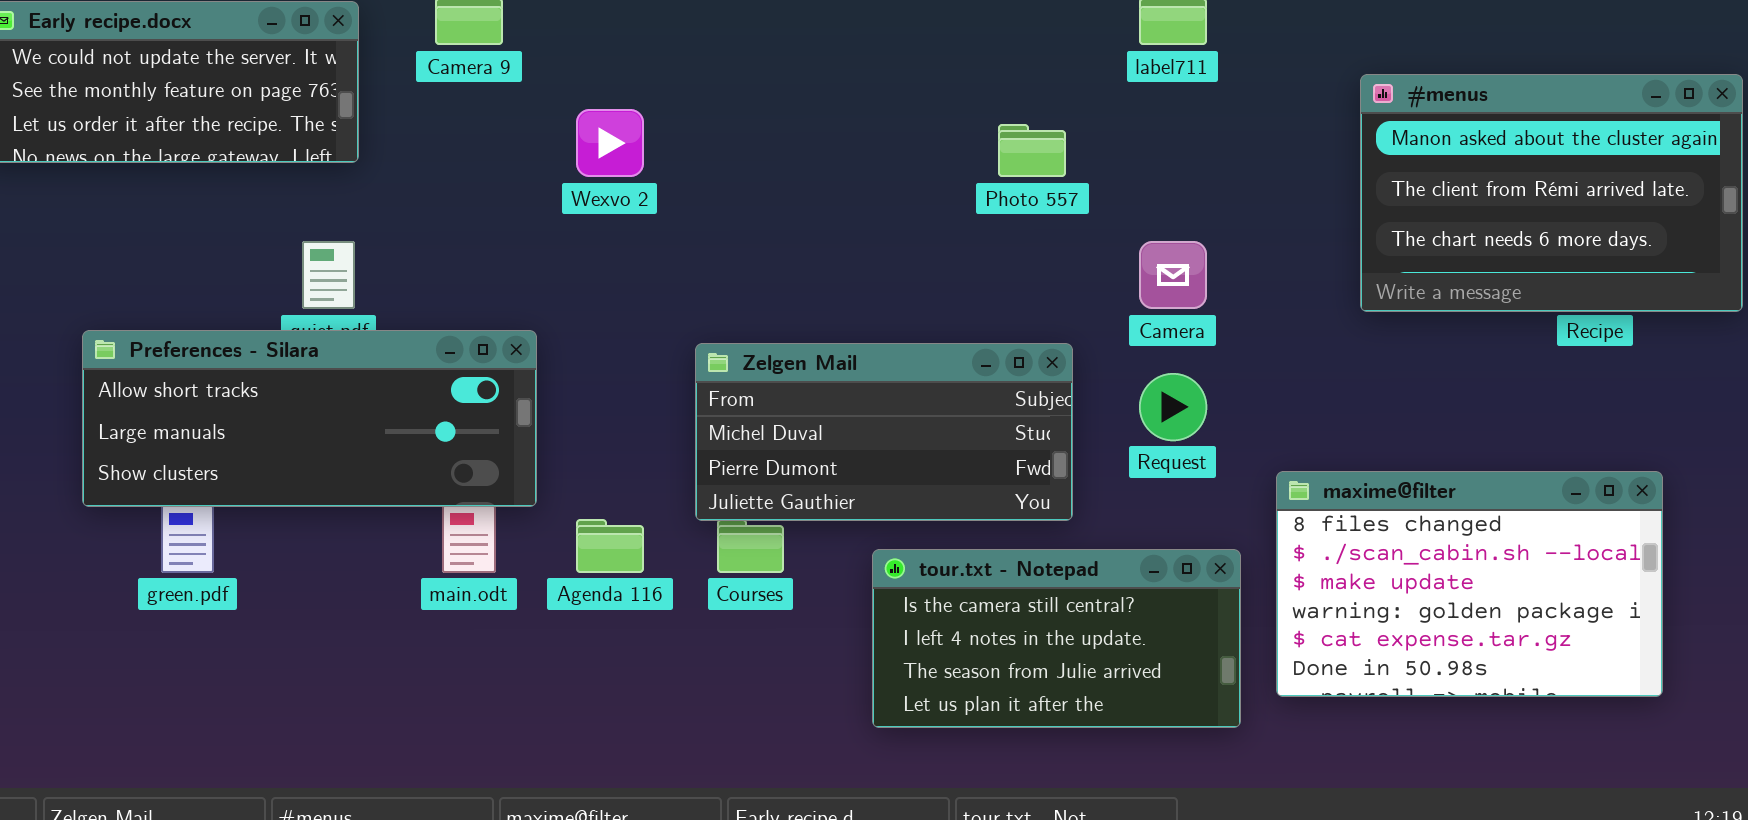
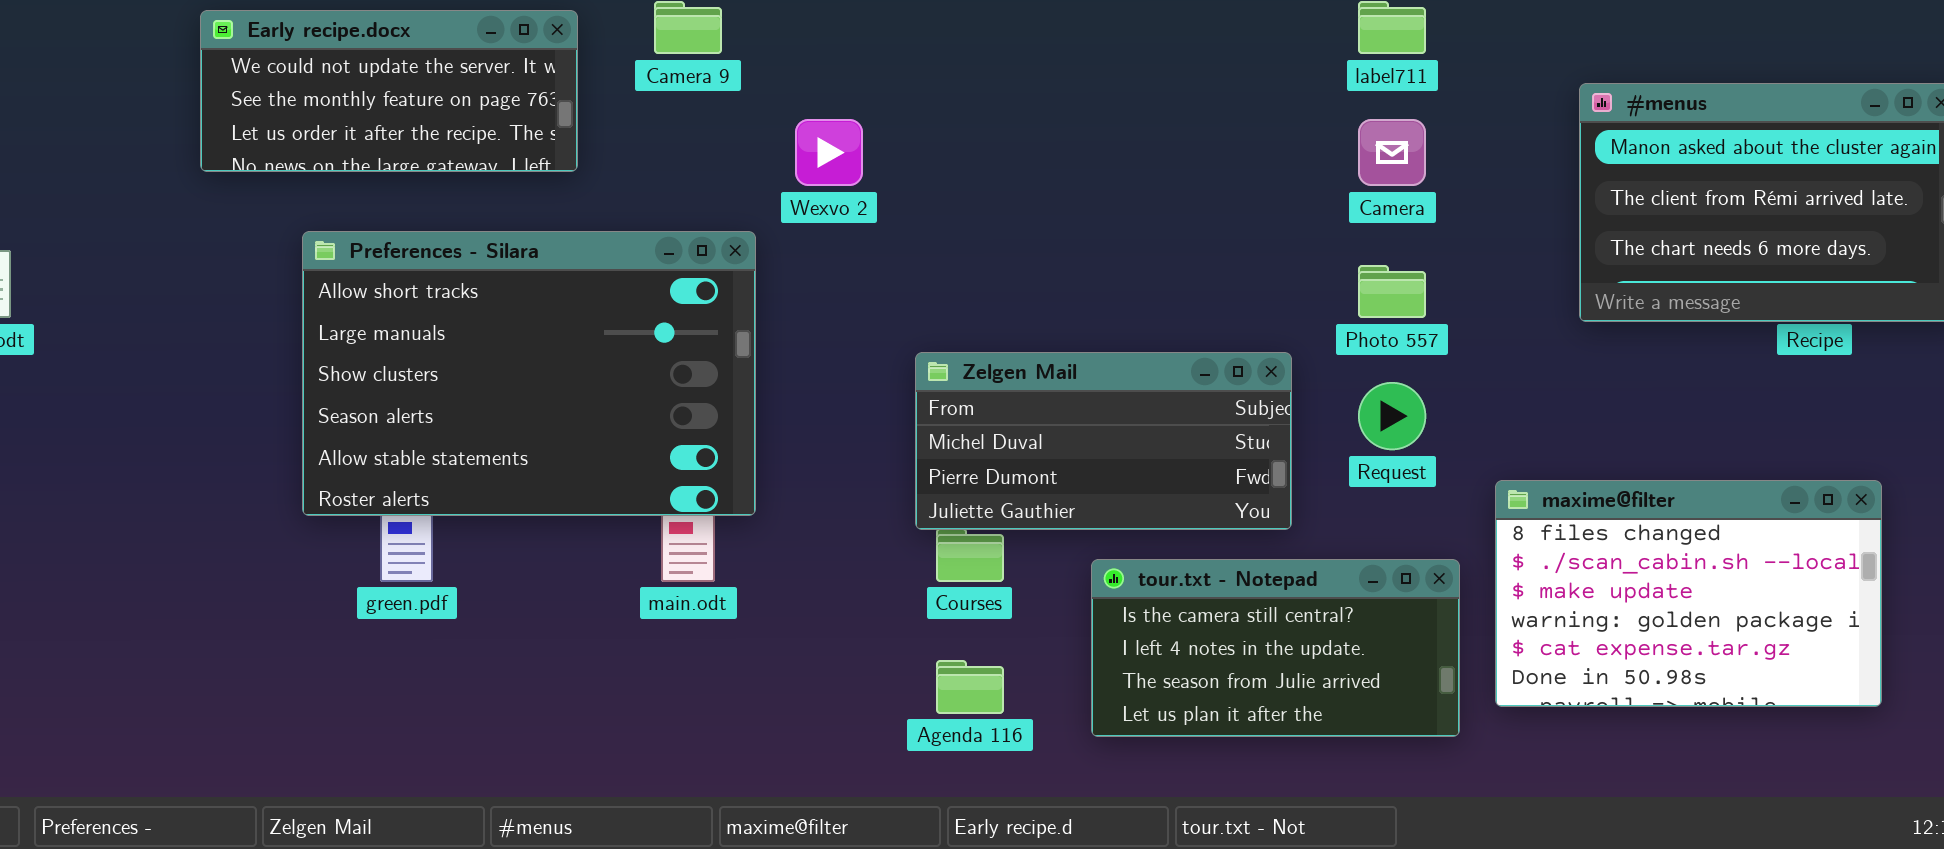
Photo 557: [998,124,1066,177] -> [1358,265,1426,318], moved
Camera: [1139,241,1207,309] -> [1358,119,1426,186], moved
Preferences - Silara: [82,330,537,507] -> [302,231,756,516], resized
Agenda 116: [576,519,644,573] -> [936,660,1004,714], moved

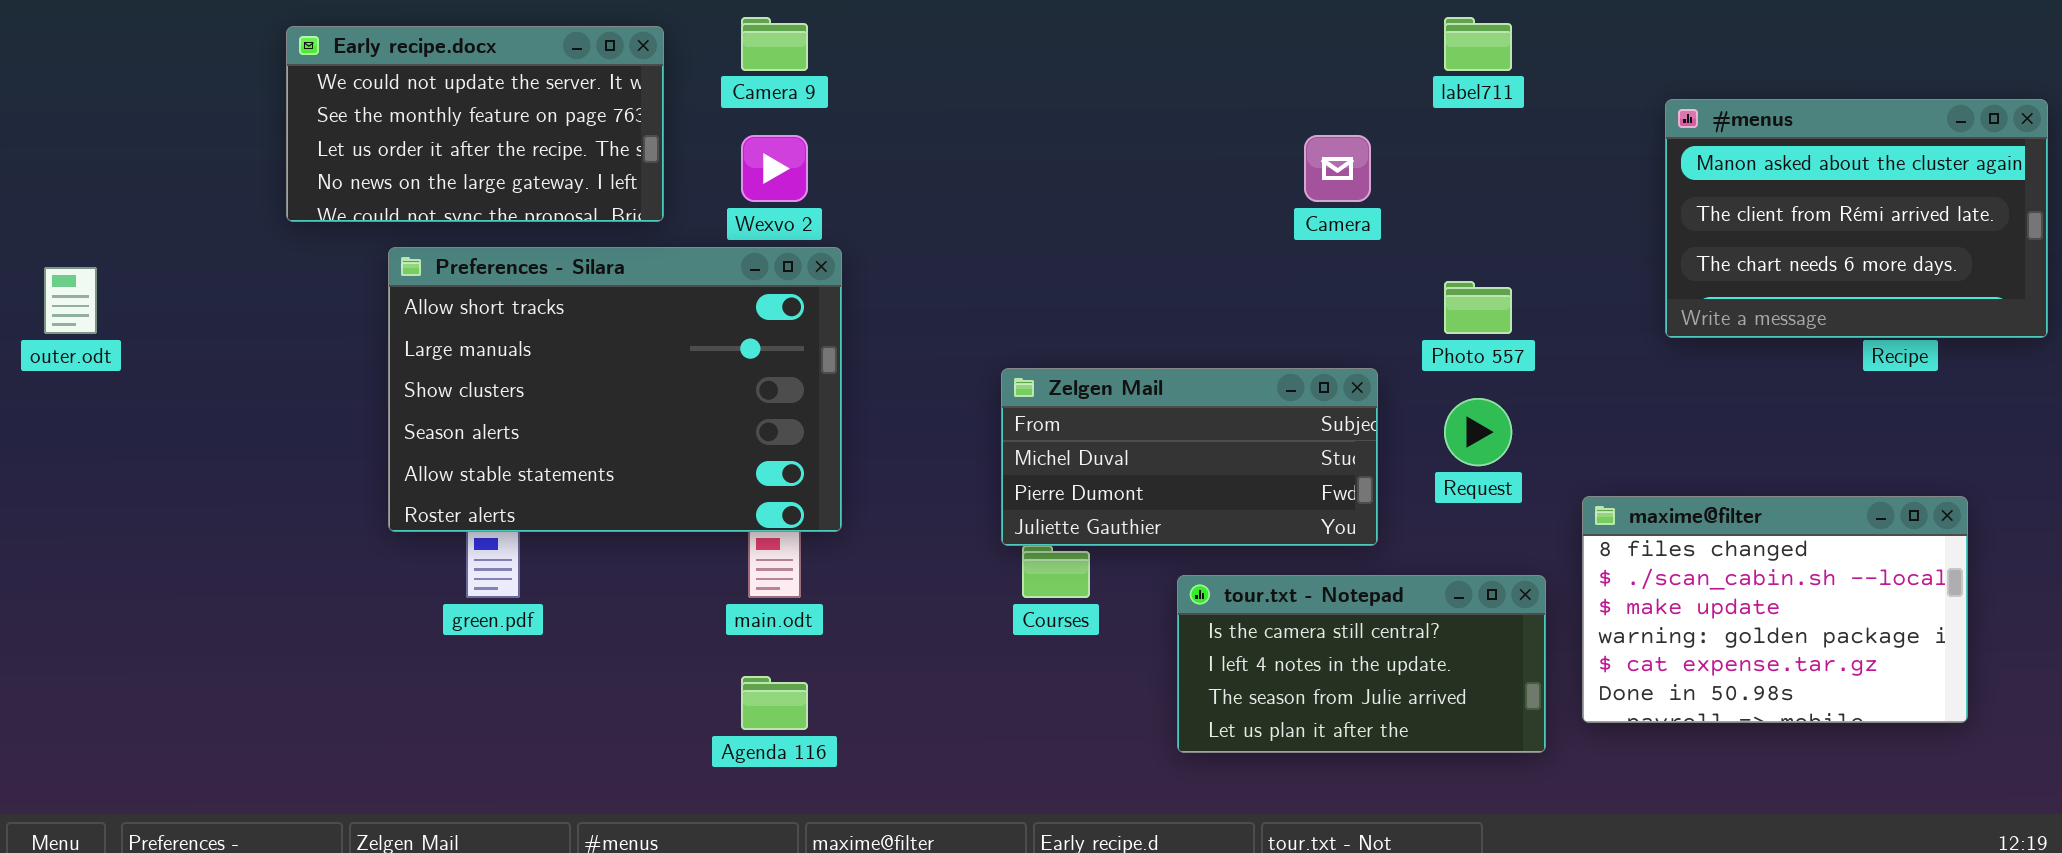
Early recipe.docx: [200,10,578,172] -> [286,26,664,222], resized
Wexvo 2: [795,119,863,186] -> [741,135,808,202], moved
Camera: [1358,119,1426,186] -> [1304,135,1371,202], moved
Agenda 116: [936,660,1004,714] -> [741,676,808,730], moved

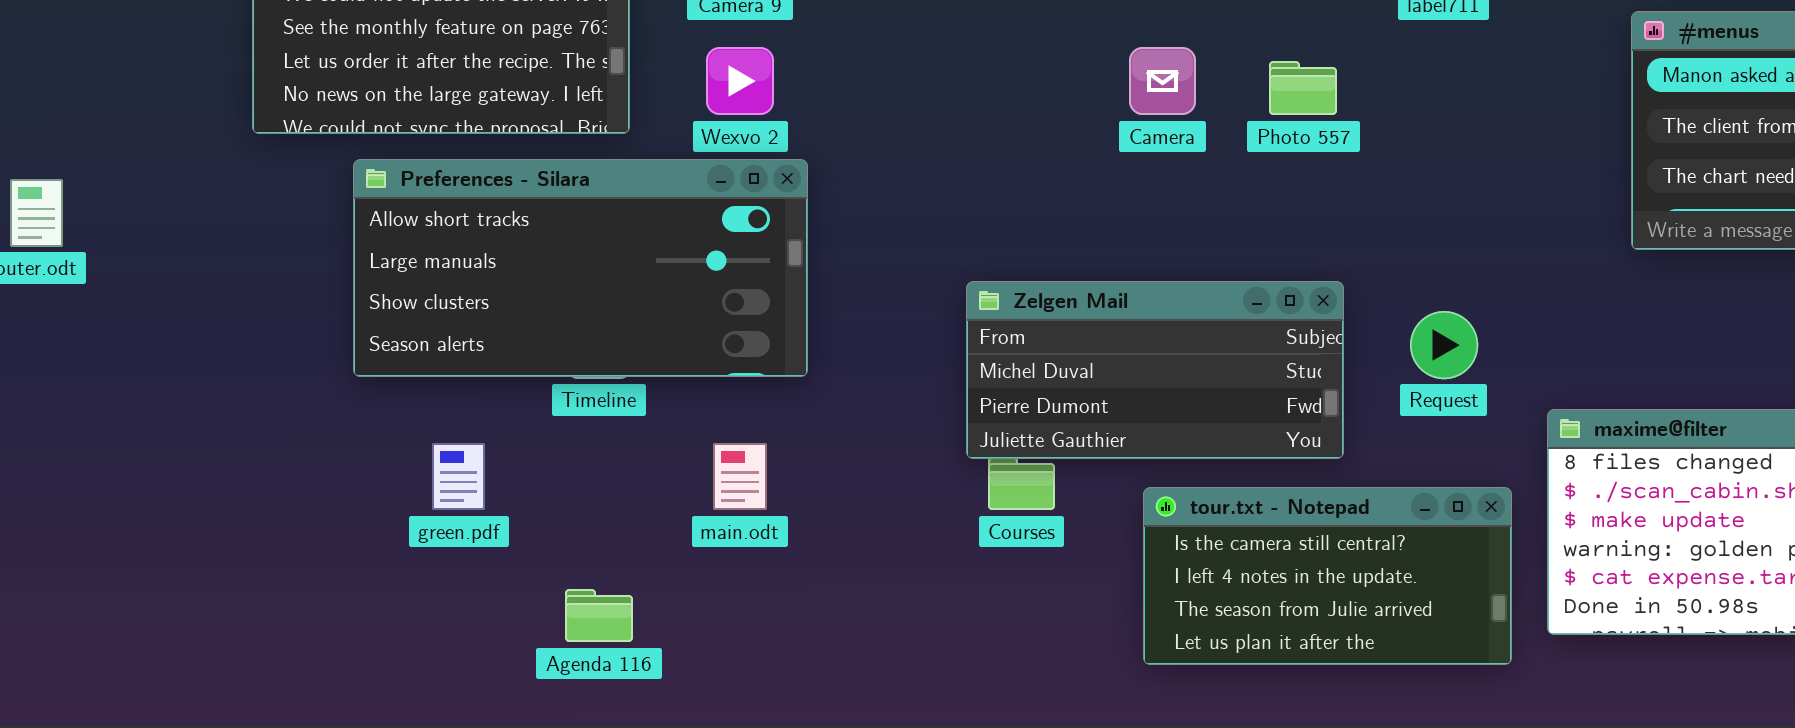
Camera: [1304,135,1371,202] -> [1129,47,1196,115], moved
Preferences - Silara: [388,247,842,532] -> [353,159,808,377], resized
Photo 557: [1444,281,1512,334] -> [1269,61,1337,115], moved
Agenda 116: [741,676,808,730] -> [565,589,633,642], moved

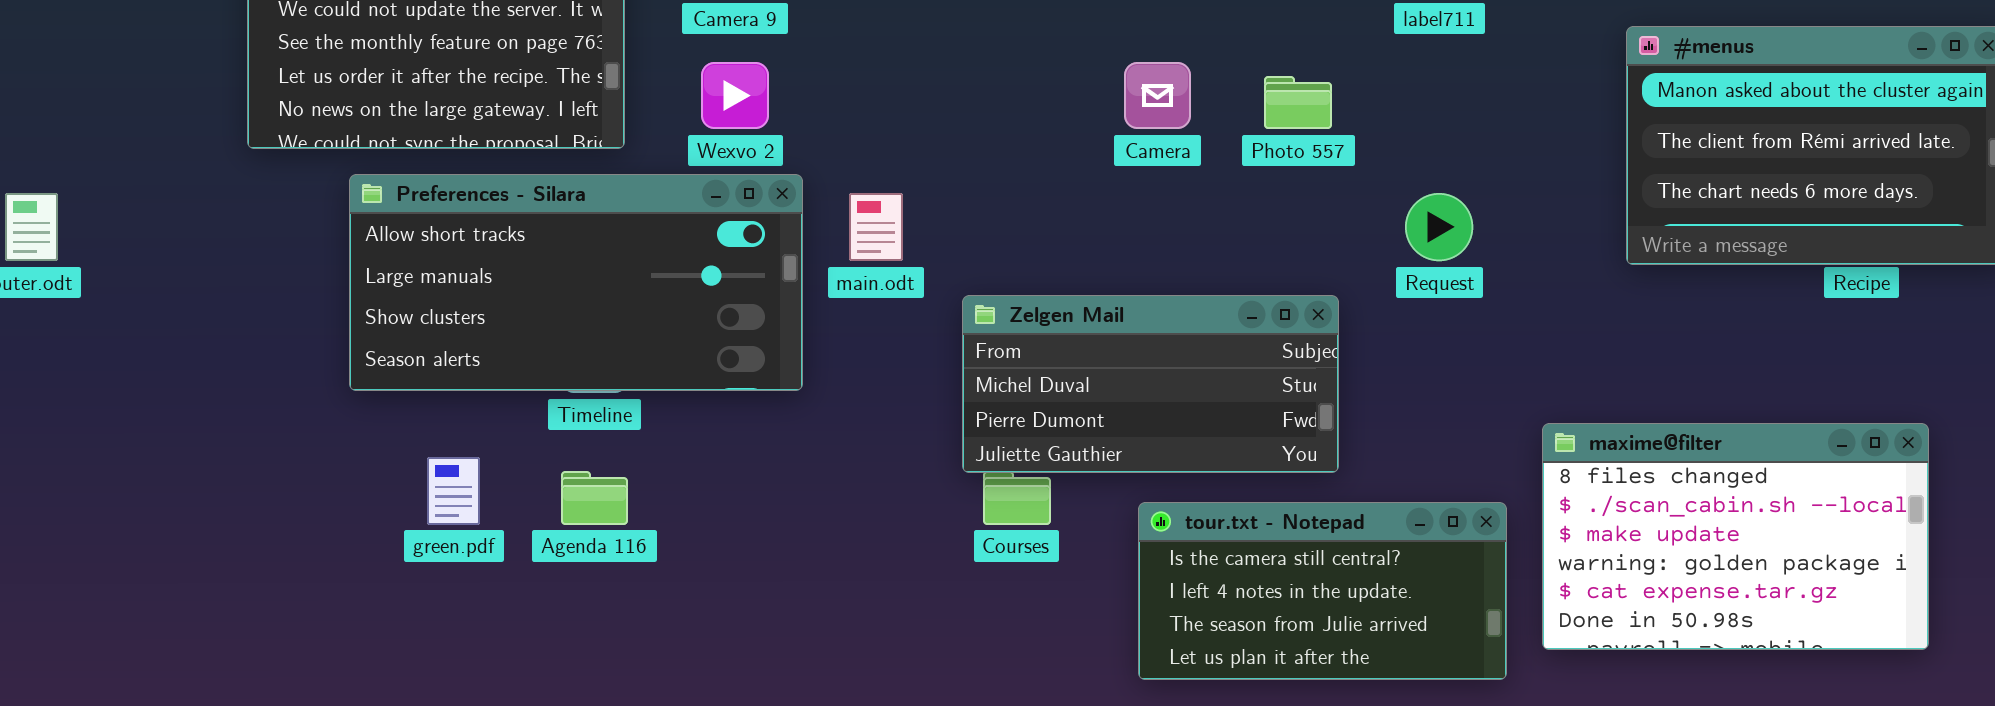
Request: [1410,311,1478,379] -> [1405,193,1473,261], moved
main.odt: [713,443,767,510] -> [849,193,903,261], moved
Agenda 116: [565,589,633,642] -> [561,471,628,525], moved

